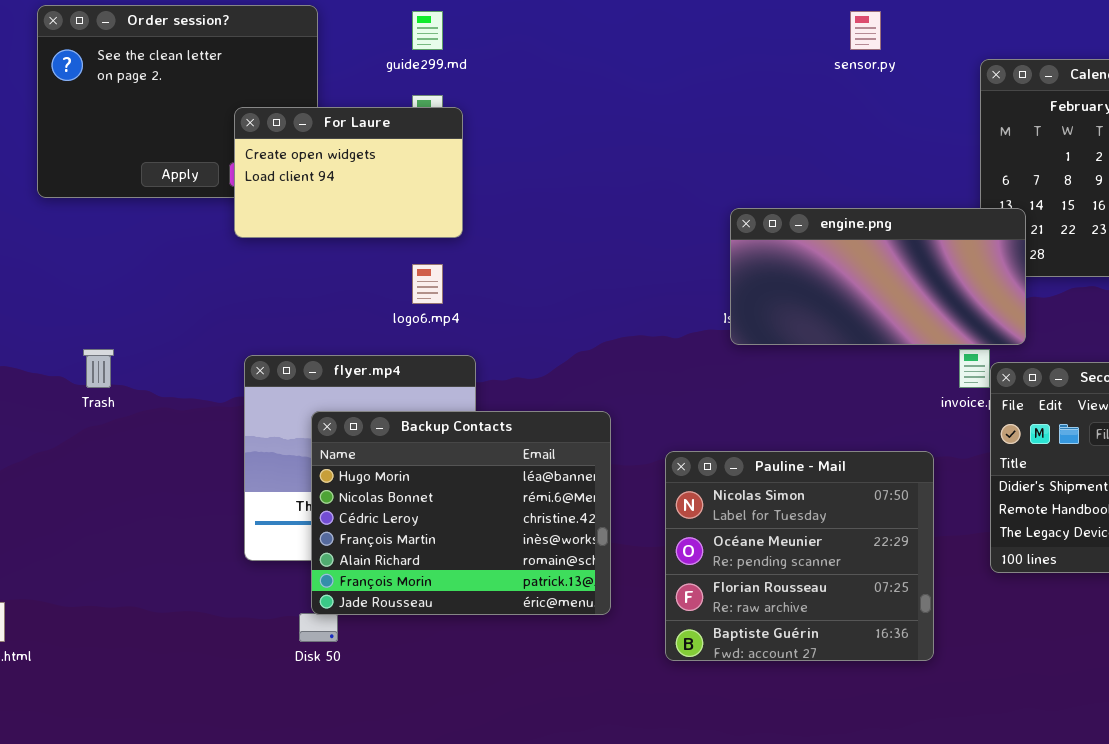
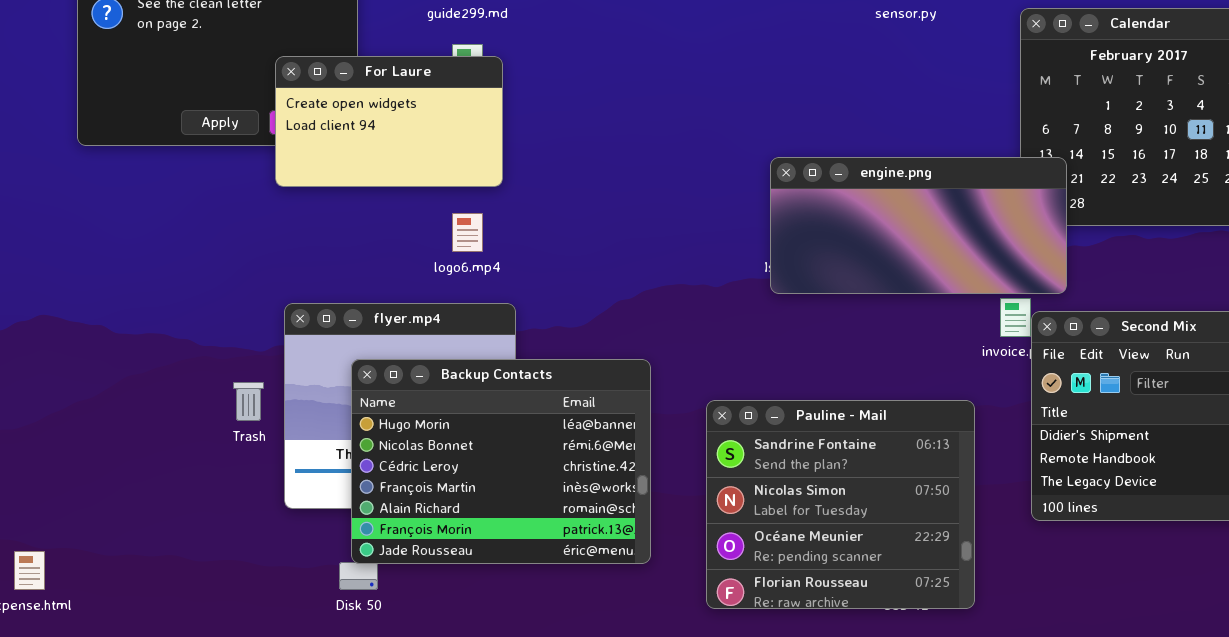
Trash: [83,349,114,388] -> [233,382,264,421], moved
Pauline - Mail: [665,451,934,661] -> [706,400,975,609], scrolled up 1 row

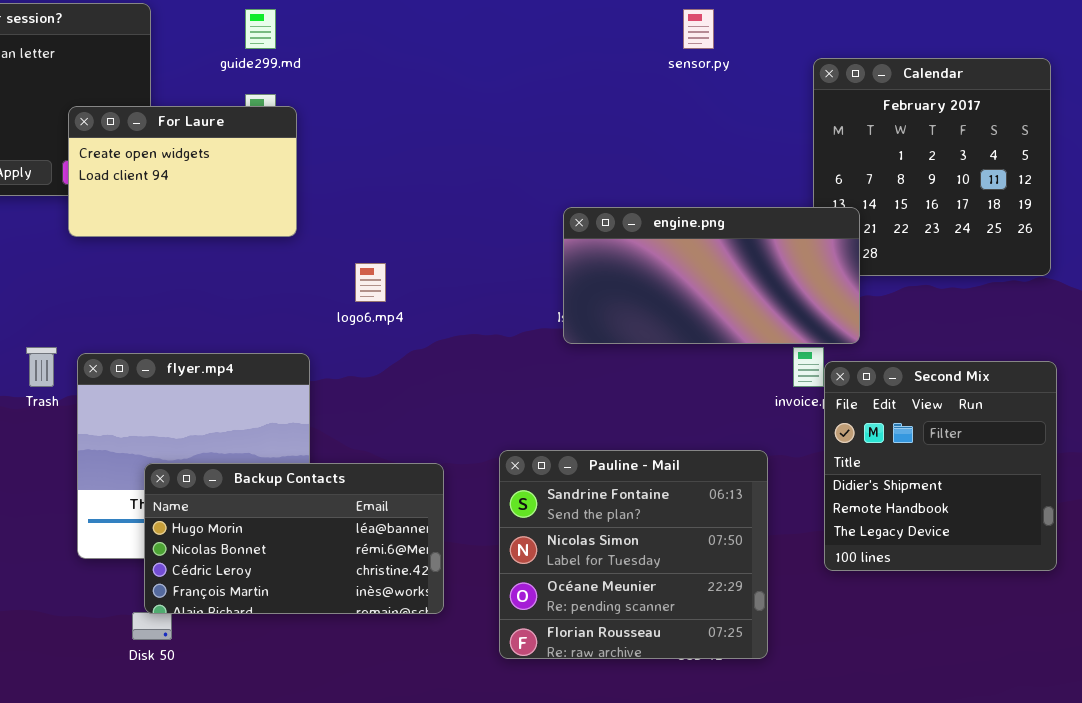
logo6.mp4: [452,213,483,252] -> [355,263,386,302], moved
Backup Contacts: [351,359,651,564] -> [144,463,444,614], resized
Trash: [233,382,264,421] -> [26,347,57,387], moved

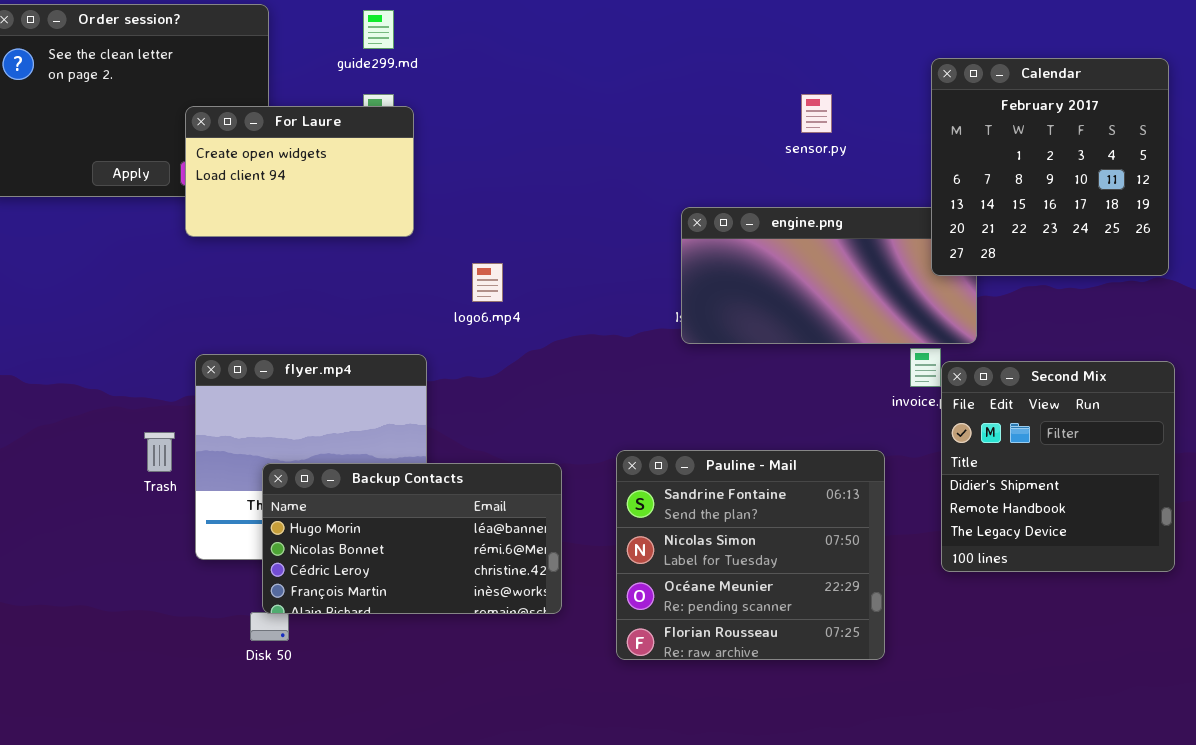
sensor.py: [683,9,714,49] -> [801,94,832,133], moved
Calendar: [813,58,1051,276] -> [931,58,1169,276], raised
Trash: [26,347,57,387] -> [144,432,175,472], moved

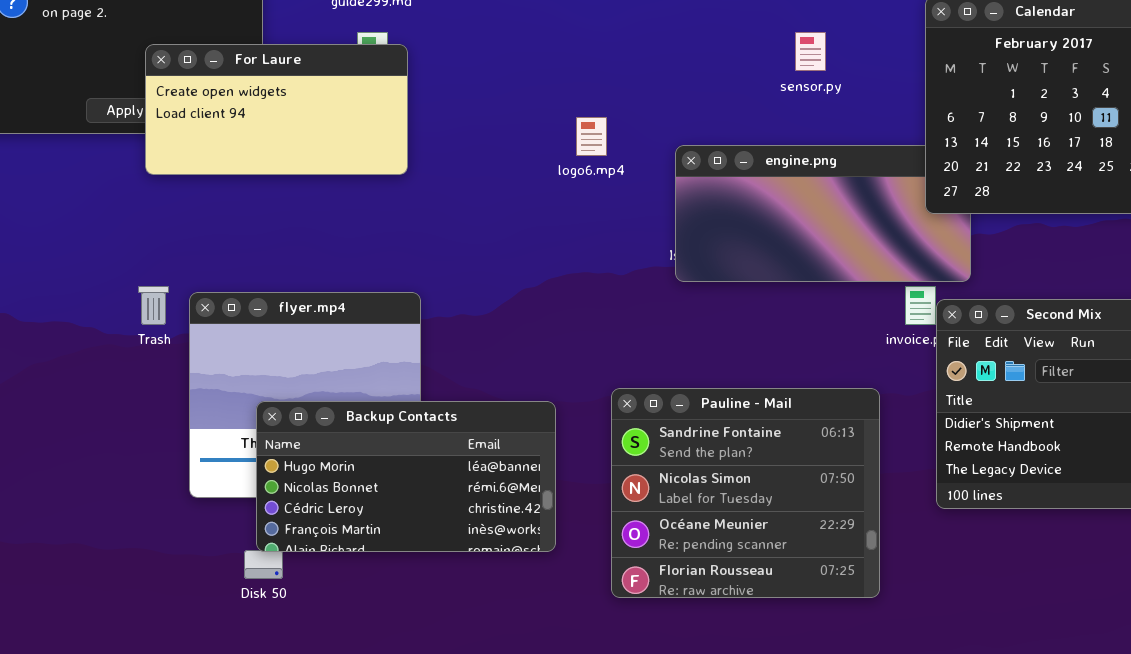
For Laure: [185,106,414,237] -> [145,44,408,175], resized
logo6.mp4: [472,263,503,302] -> [576,117,607,156], moved
Trash: [144,432,175,472] -> [138,286,169,325], moved

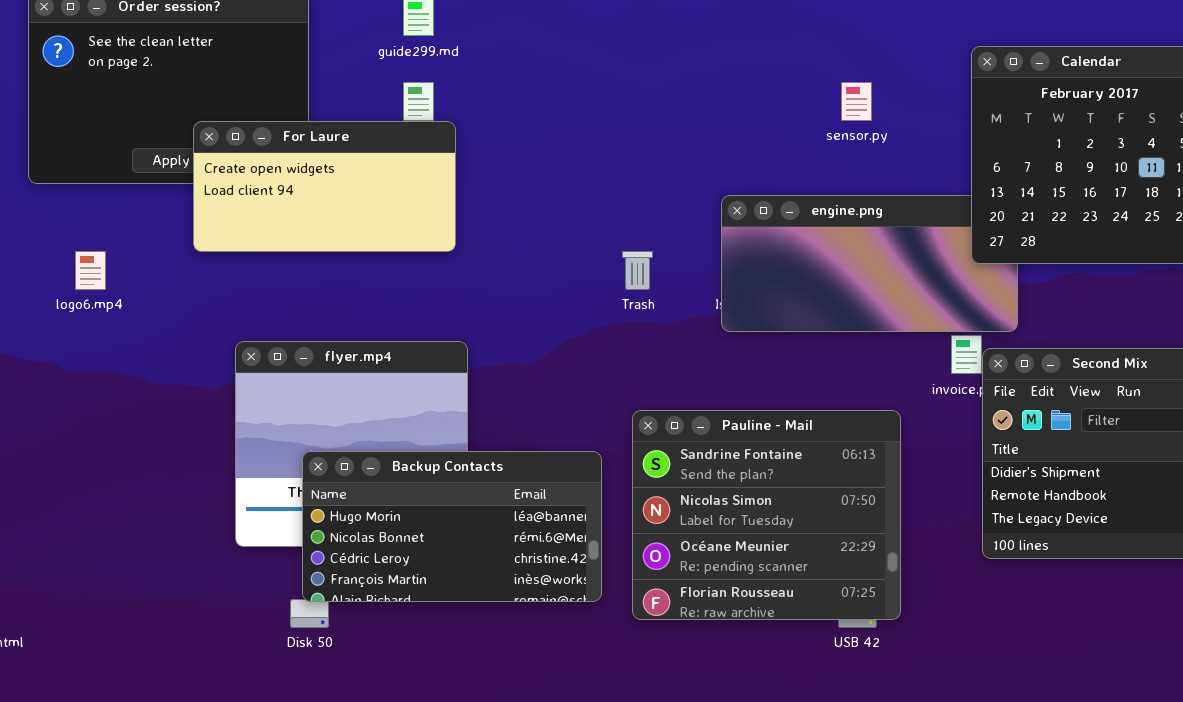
For Laure: [145,44,408,175] -> [193,121,456,252], moved
logo6.mp4: [576,117,607,156] -> [75,251,106,290], moved
Trash: [138,286,169,325] -> [622,251,653,290], moved
Pauline - Mail: [611,388,880,598] -> [632,410,901,620], moved

